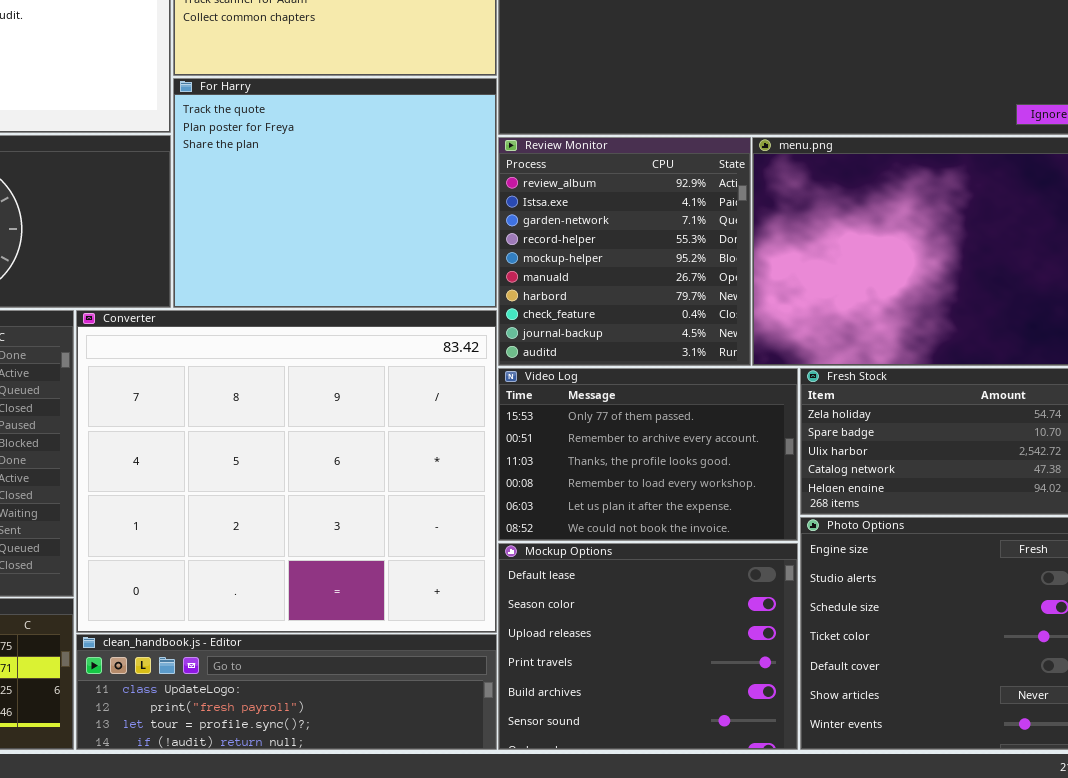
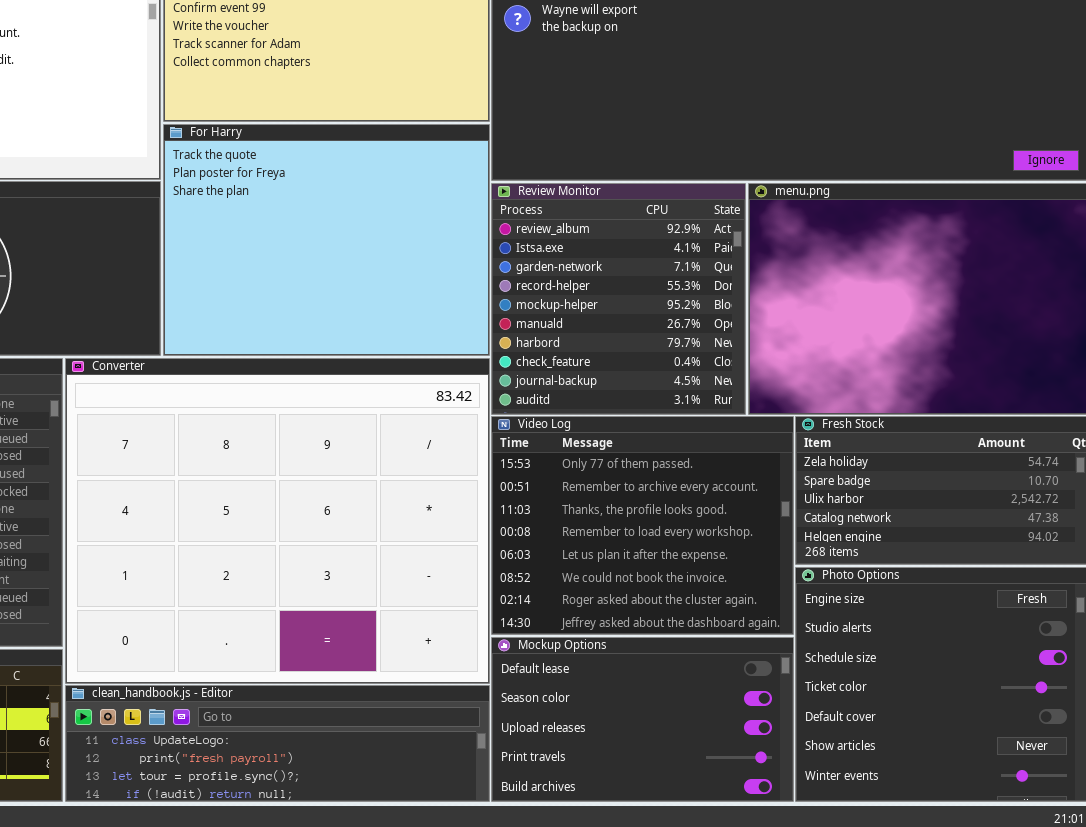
Video Log: [498,368,798,541] -> [491,416,794,635], resized
Mockup Options: [498,543,798,750] -> [491,637,794,802], resized

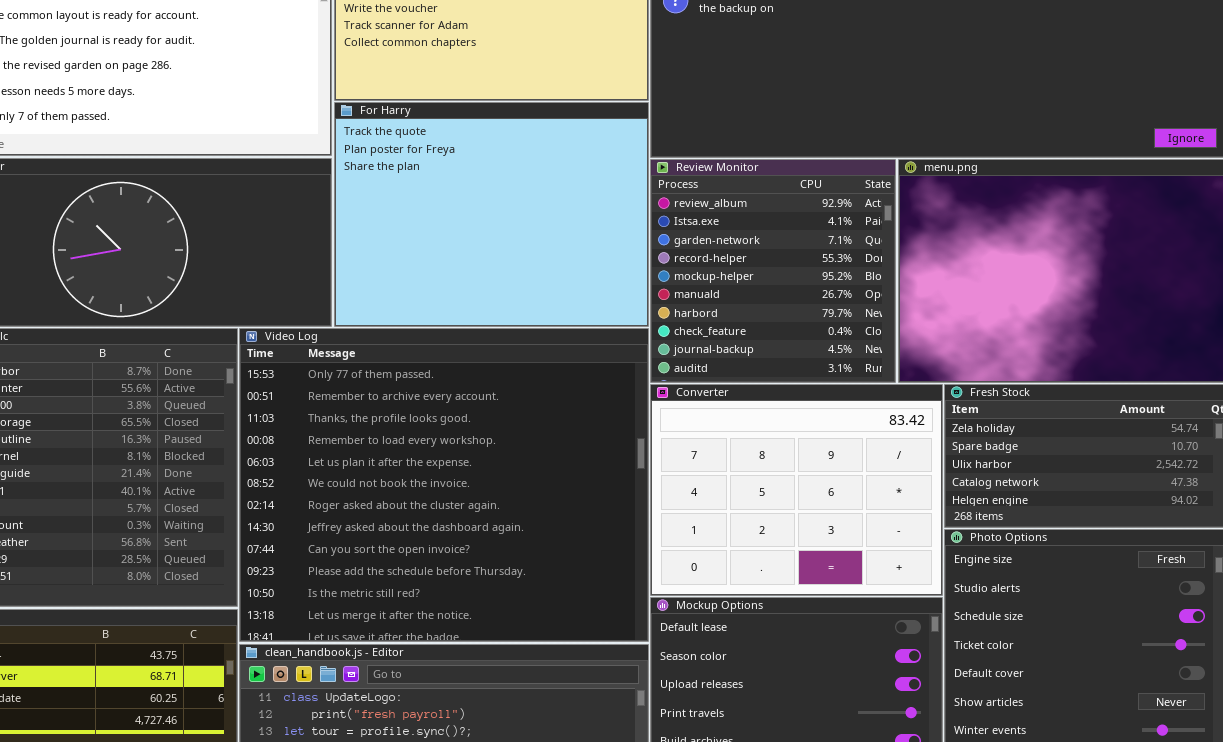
Converter: [65,358,490,684] -> [650,384,943,596], moved, resized
Video Log: [491,416,794,635] -> [239,328,649,642], moved, resized

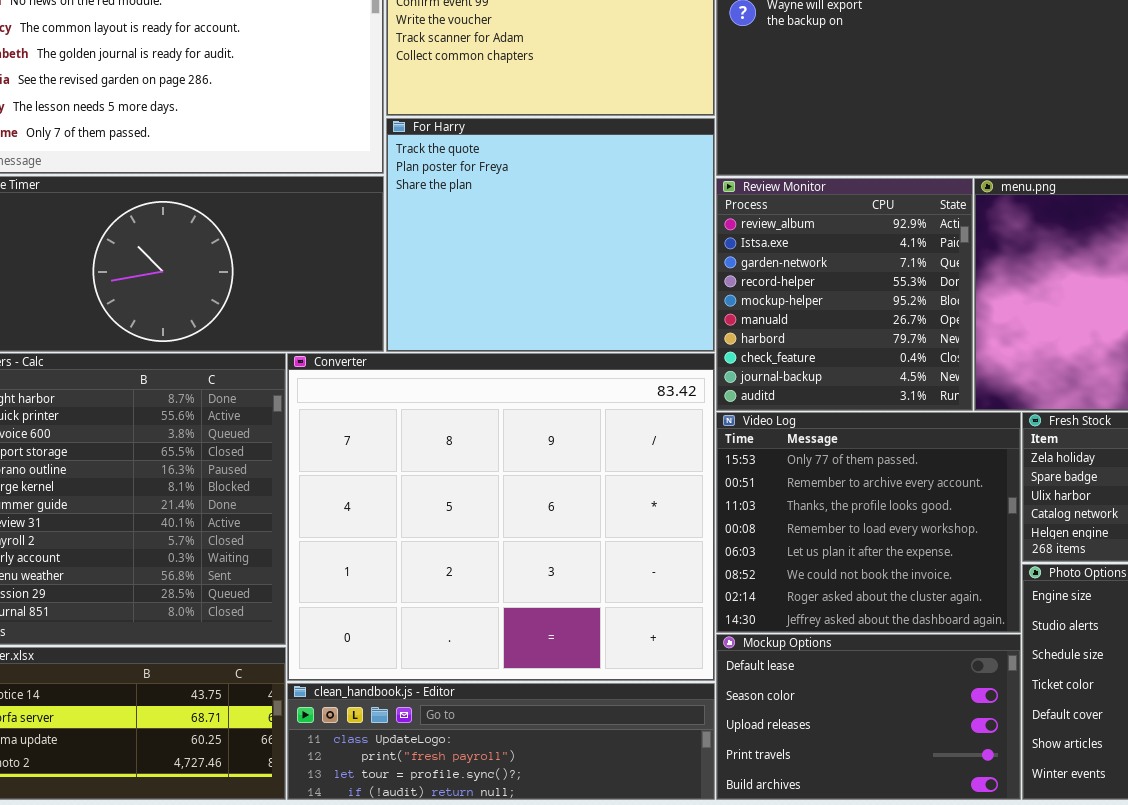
Video Log: [239,328,649,642] -> [716,412,1021,633], moved, resized
Converter: [650,384,943,596] -> [287,353,715,681], moved, resized

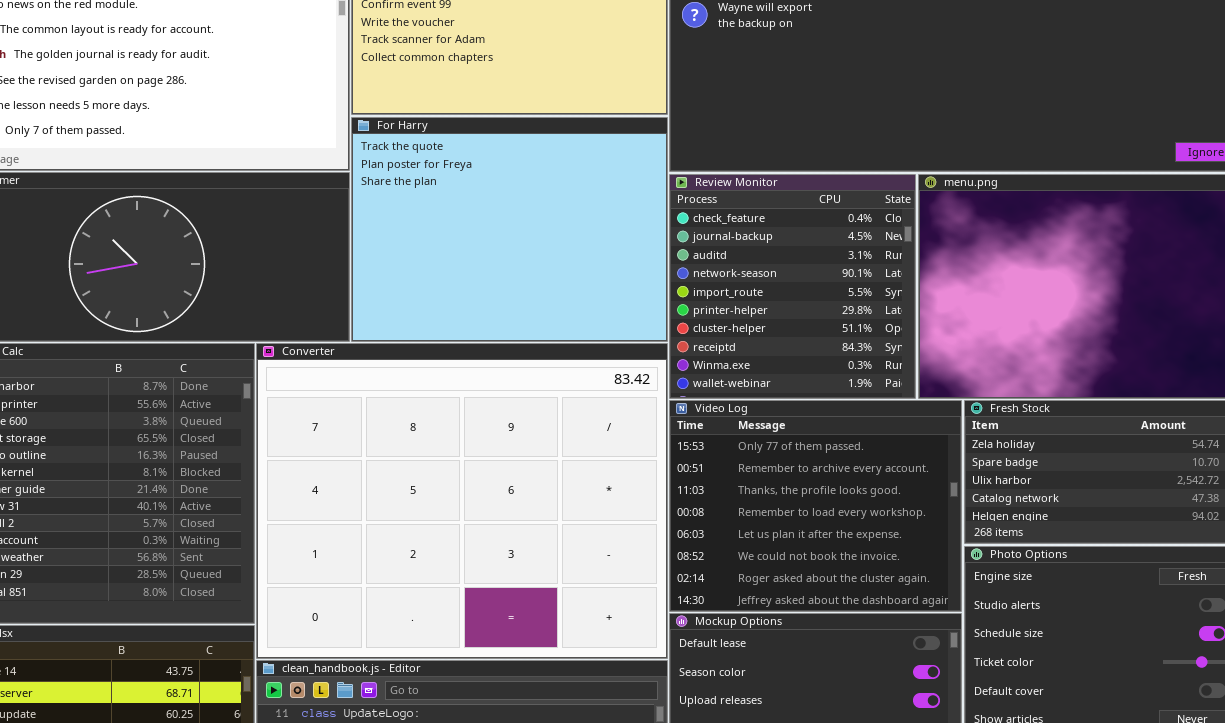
Review Monitor: [716,178,973,411] -> [669,174,916,399], scrolled down 7 rows

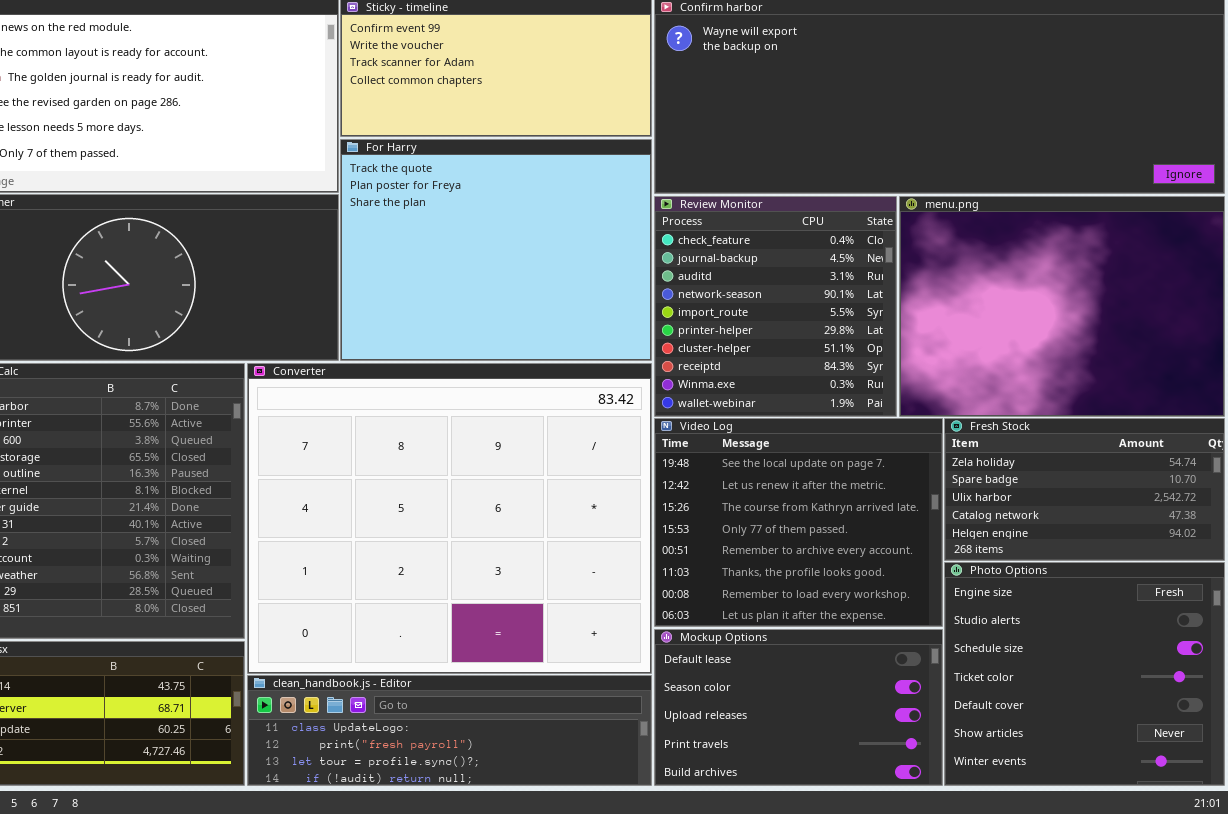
Video Log: [669,400,962,612] -> [654,418,943,627], scrolled up 3 rows

